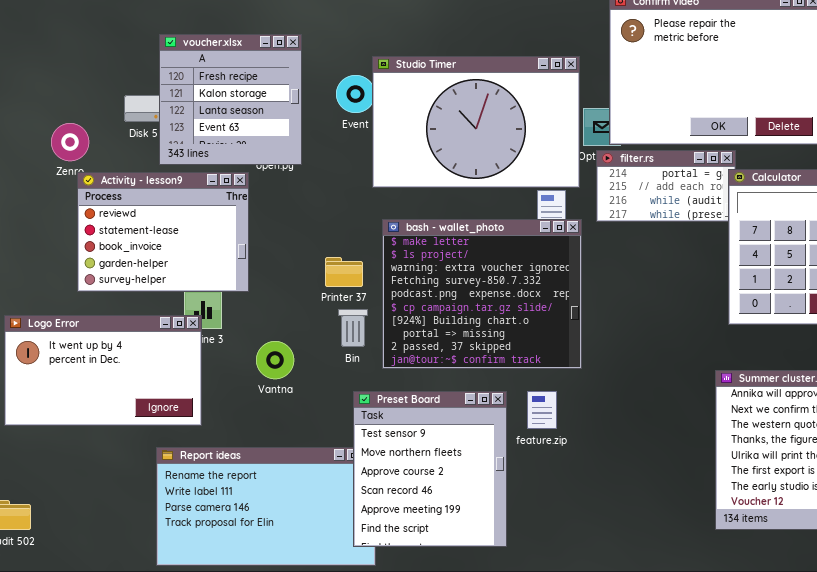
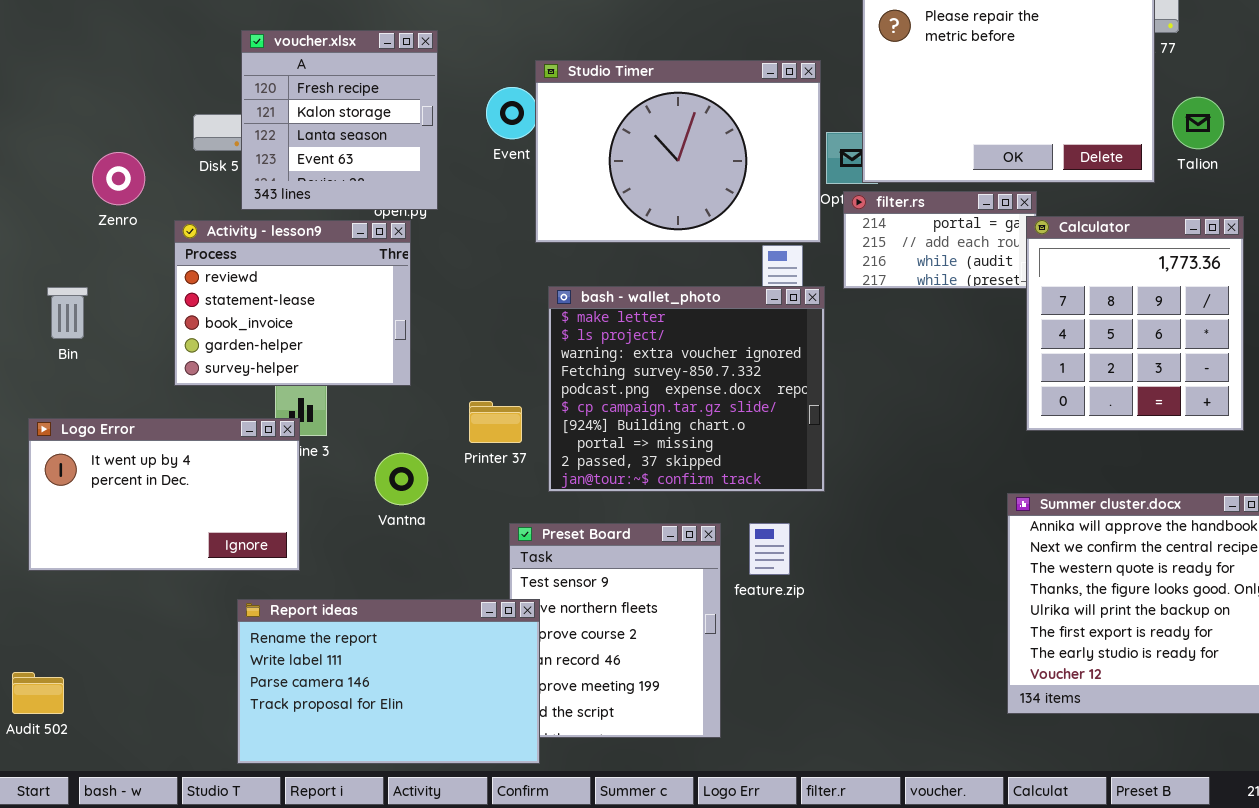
Activity - lesson9: [77,172,249,292] -> [174,220,411,386], moved
Printer 37: [325,257,363,287] -> [469,401,522,443], moved
Bin: [338,309,368,347] -> [47,287,88,339], moved
Report ideas: [156,447,376,566] -> [237,599,540,764], raised

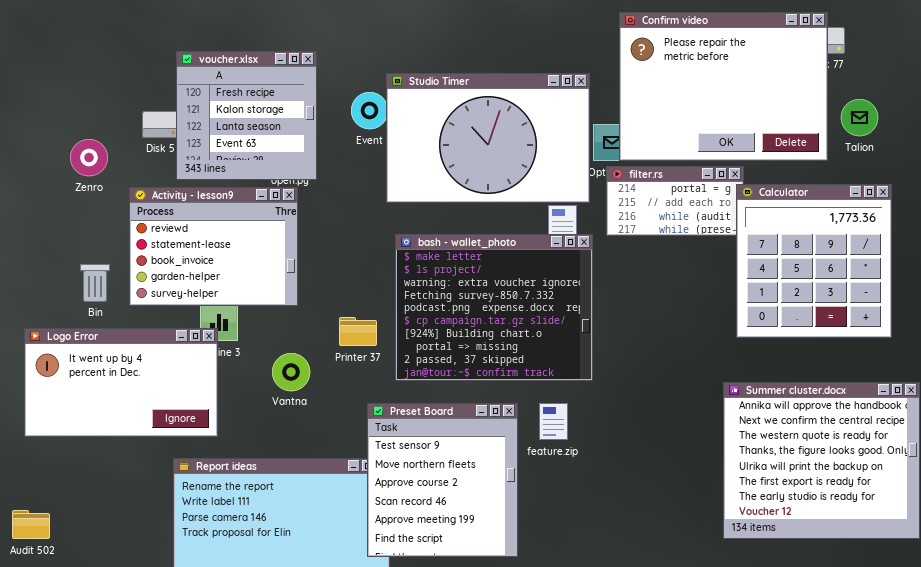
Bin: [47,287,88,339] -> [80,264,110,302], moved
Preset Board: [509,523,721,738] -> [367,403,518,557], raised

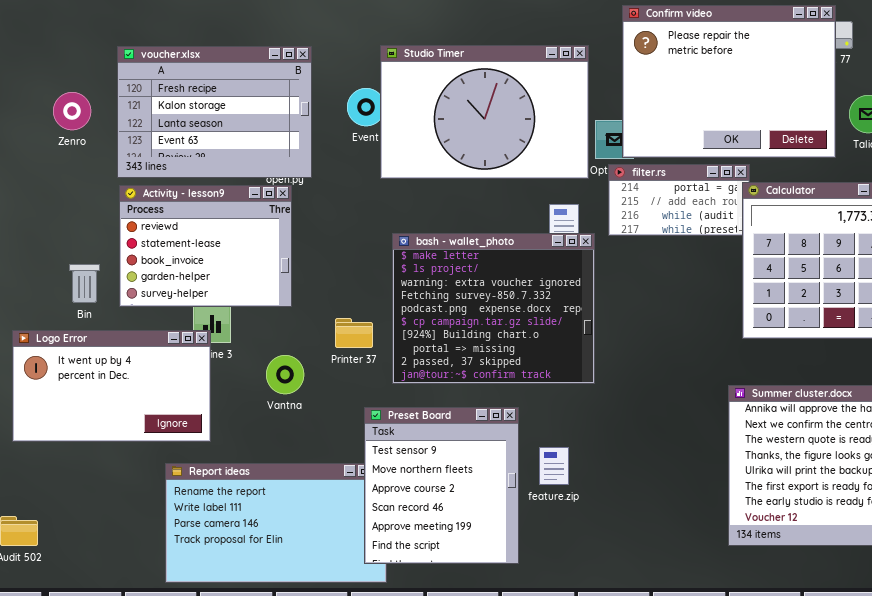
voucher.xlsx: [176,51,317,180] -> [117,46,312,178], resized
Studio Timer: [386,73,590,203] -> [380,45,589,179], moved
Zenro: [70,139,108,176] -> [53,92,91,130], moved
feature.zip: [539,403,568,440] -> [539,447,569,485], moved

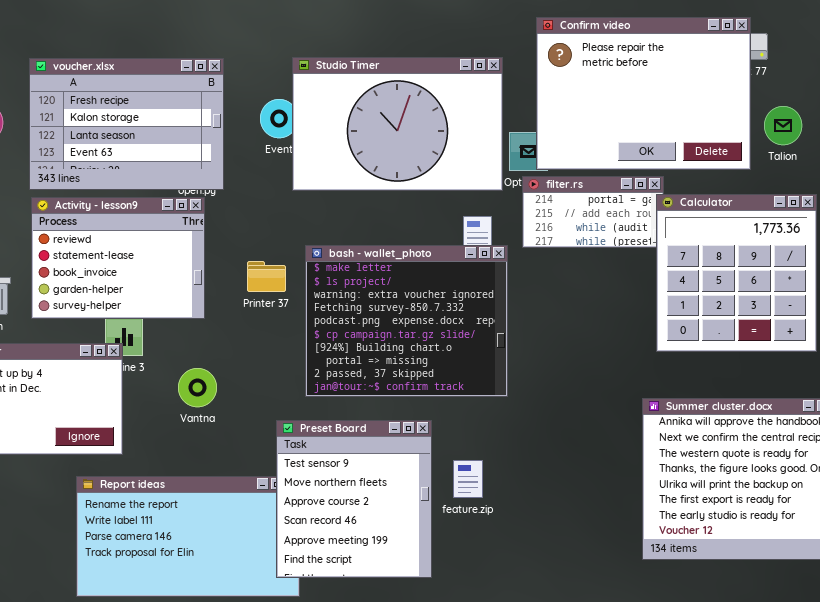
Printer 37: [335,318,373,348] -> [247,261,286,292], moved

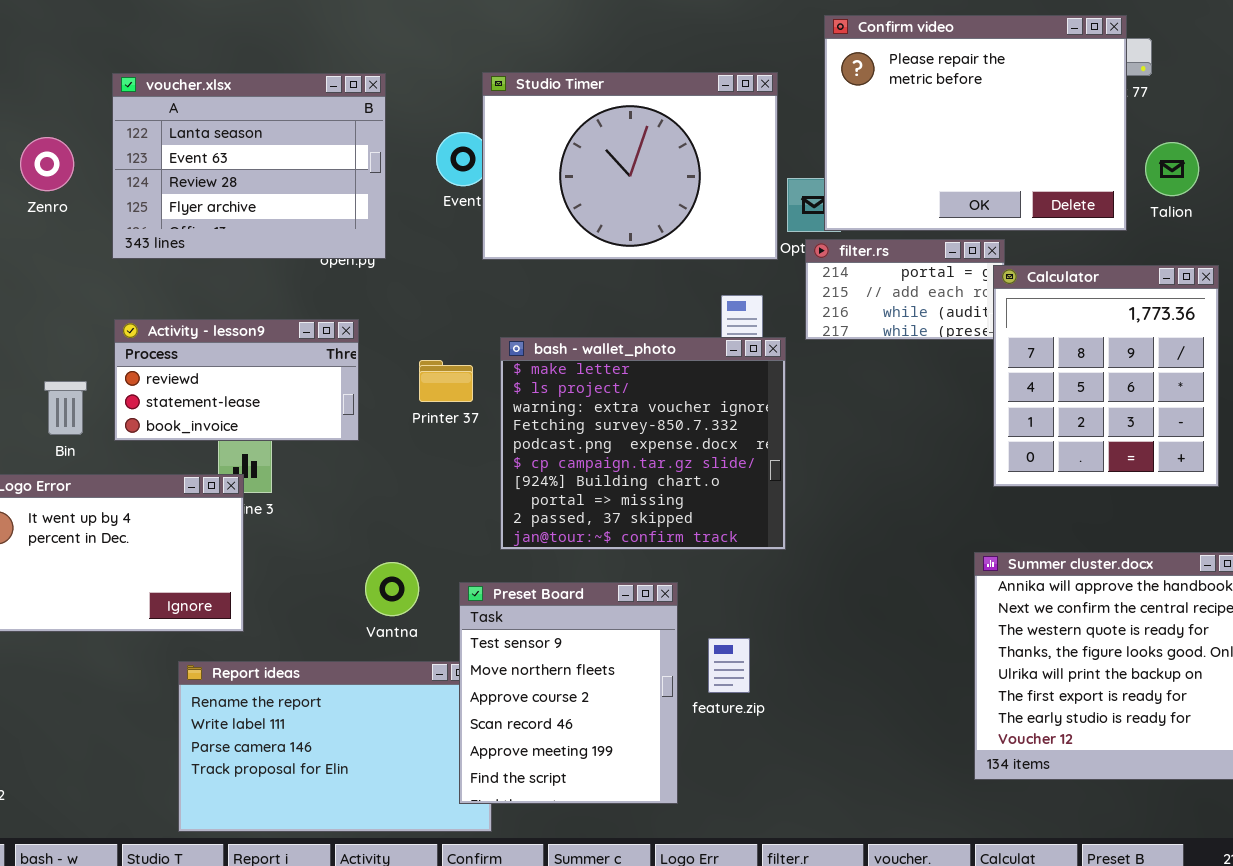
voucher.xlsx: [29,58,224,190] -> [112,73,386,259], scrolled down 2 rows
Activity - lesson9: [31,197,205,319] -> [114,319,359,441], resized
Vantna: [178,368,217,407] -> [365,562,419,616], moved

